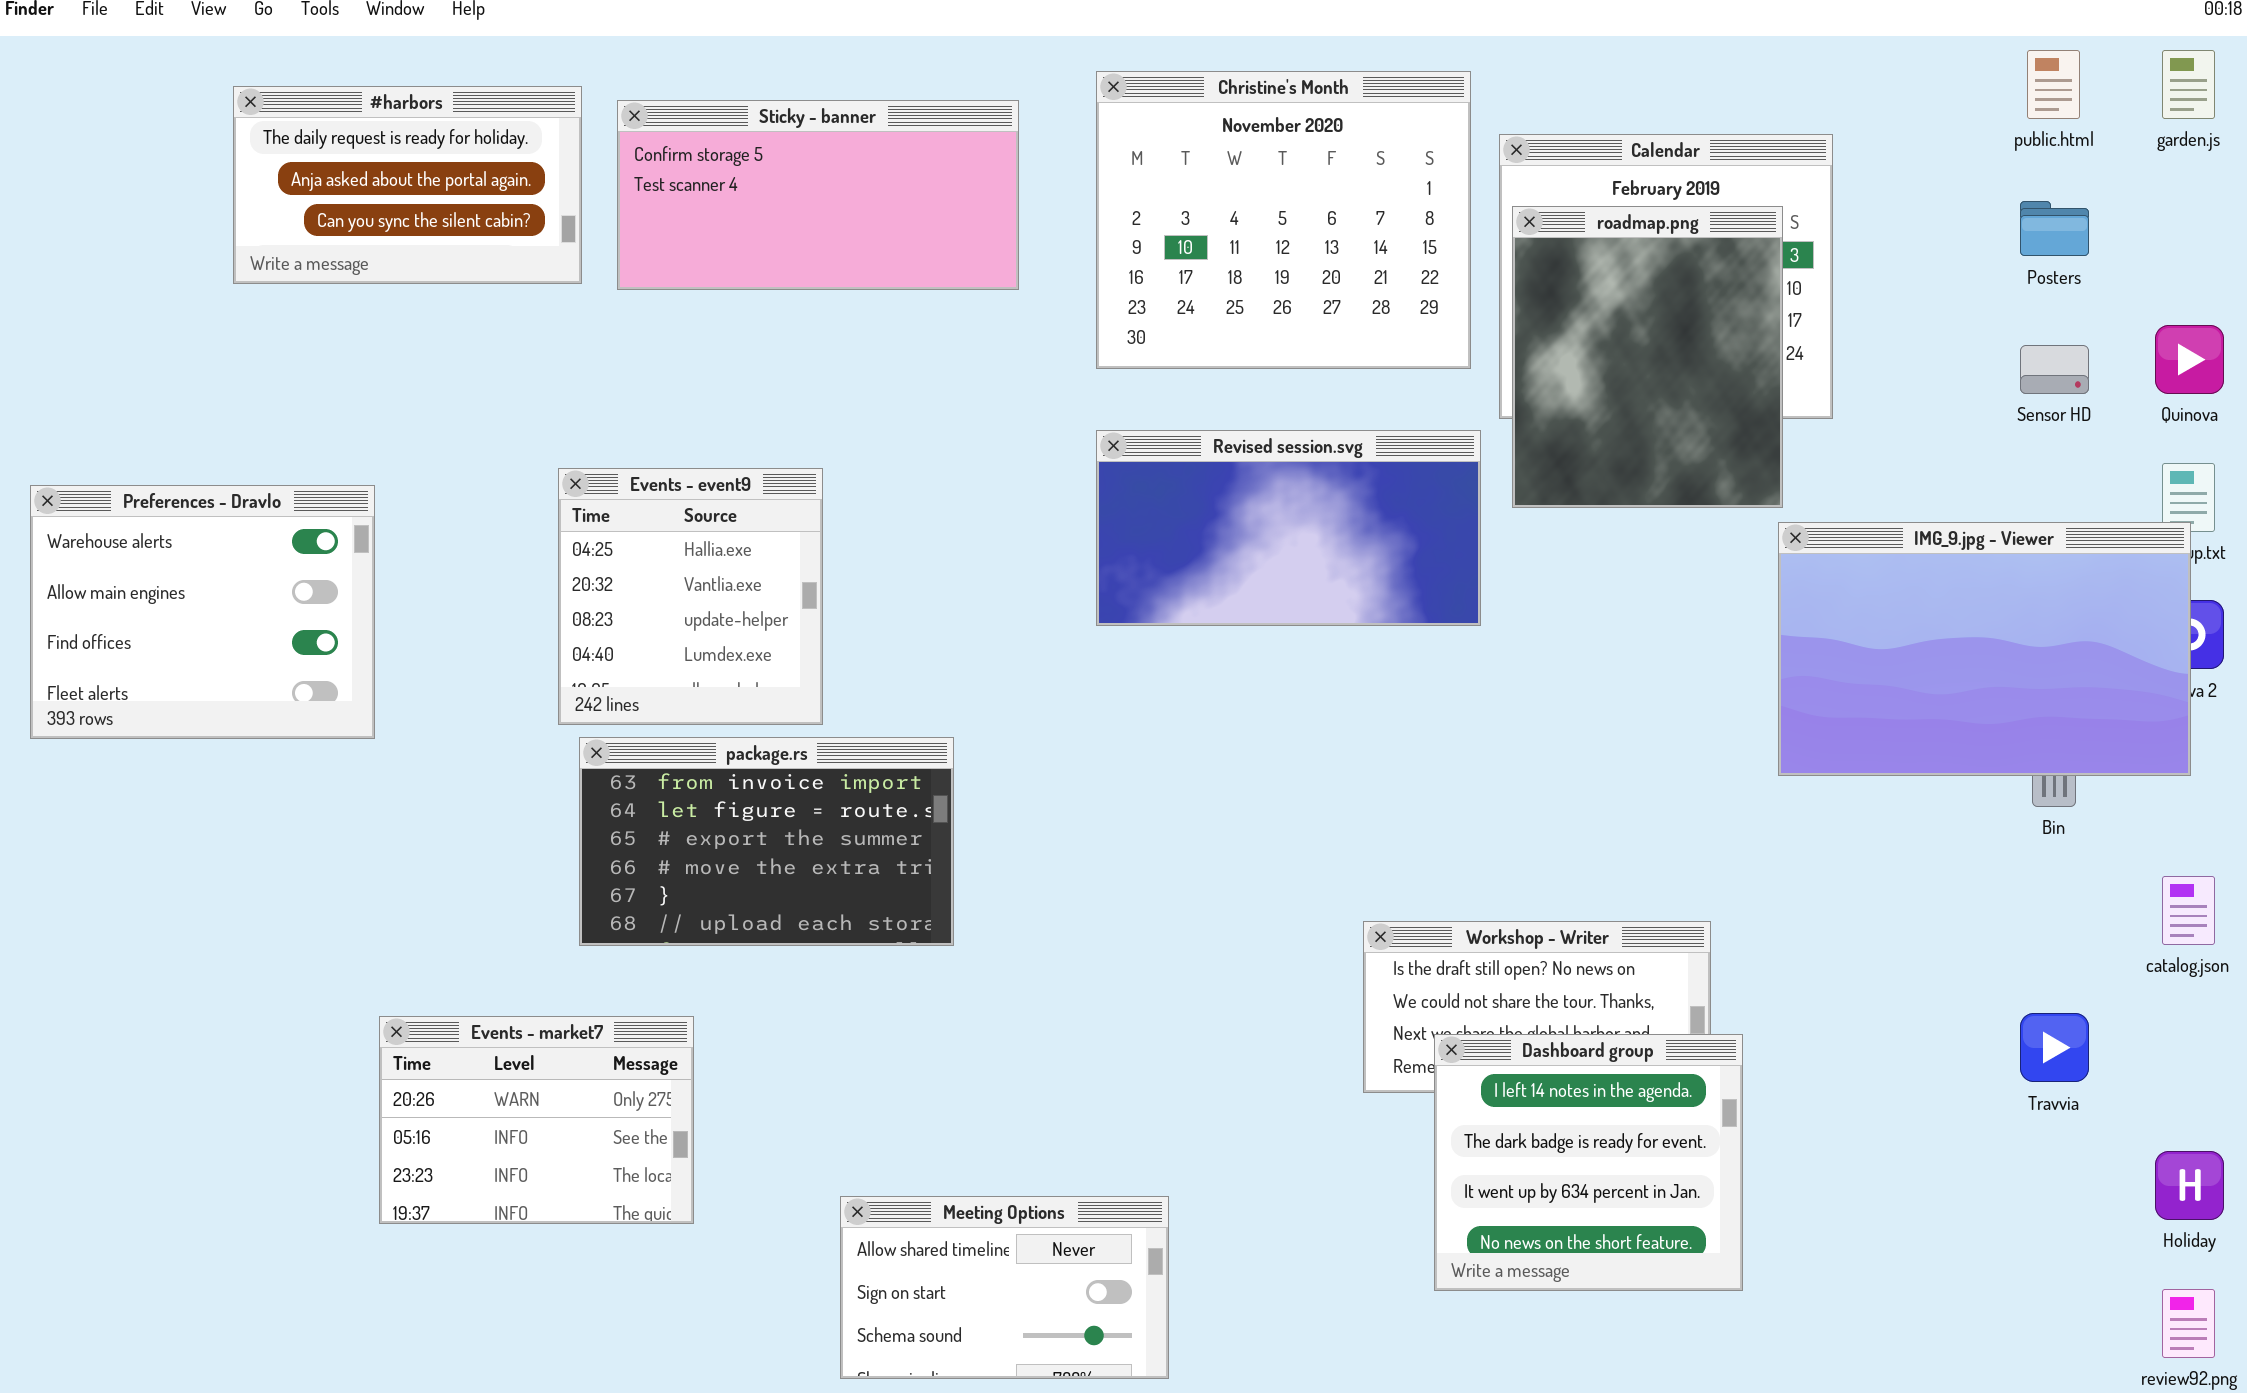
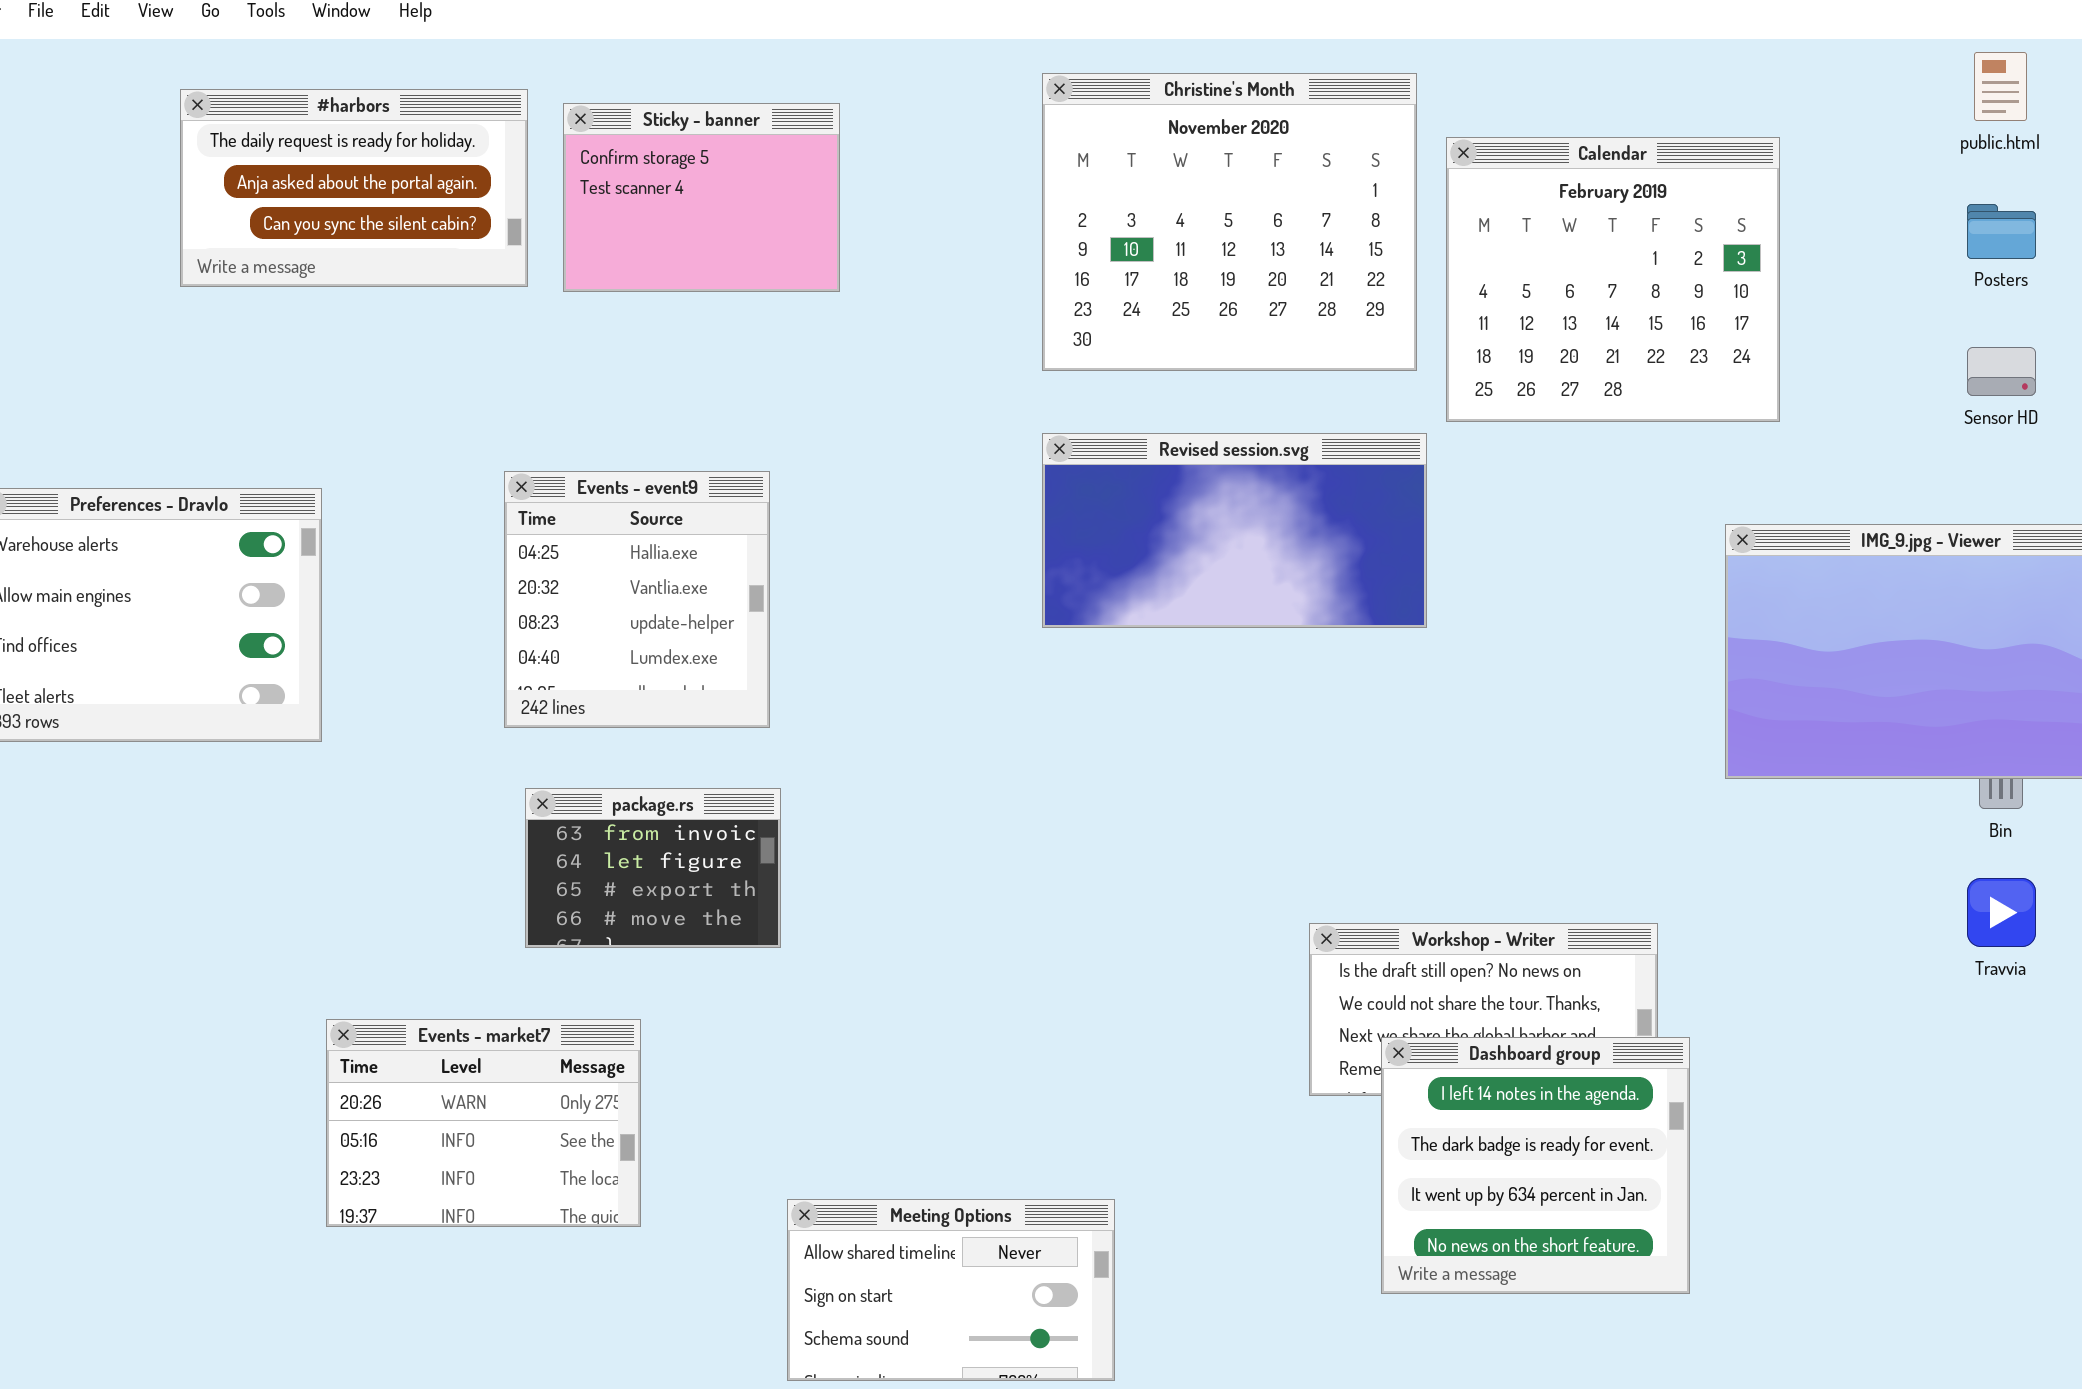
Sticky - banner: [617,100,1019,290] -> [563,103,840,292], resized
roadmap.png: [1512,206,1783,508] -> none, closed
package.rs: [579,737,954,946] -> [525,788,781,948], resized
Travvia: [2020,1013,2089,1082] -> [1967,878,2036,947], moved

